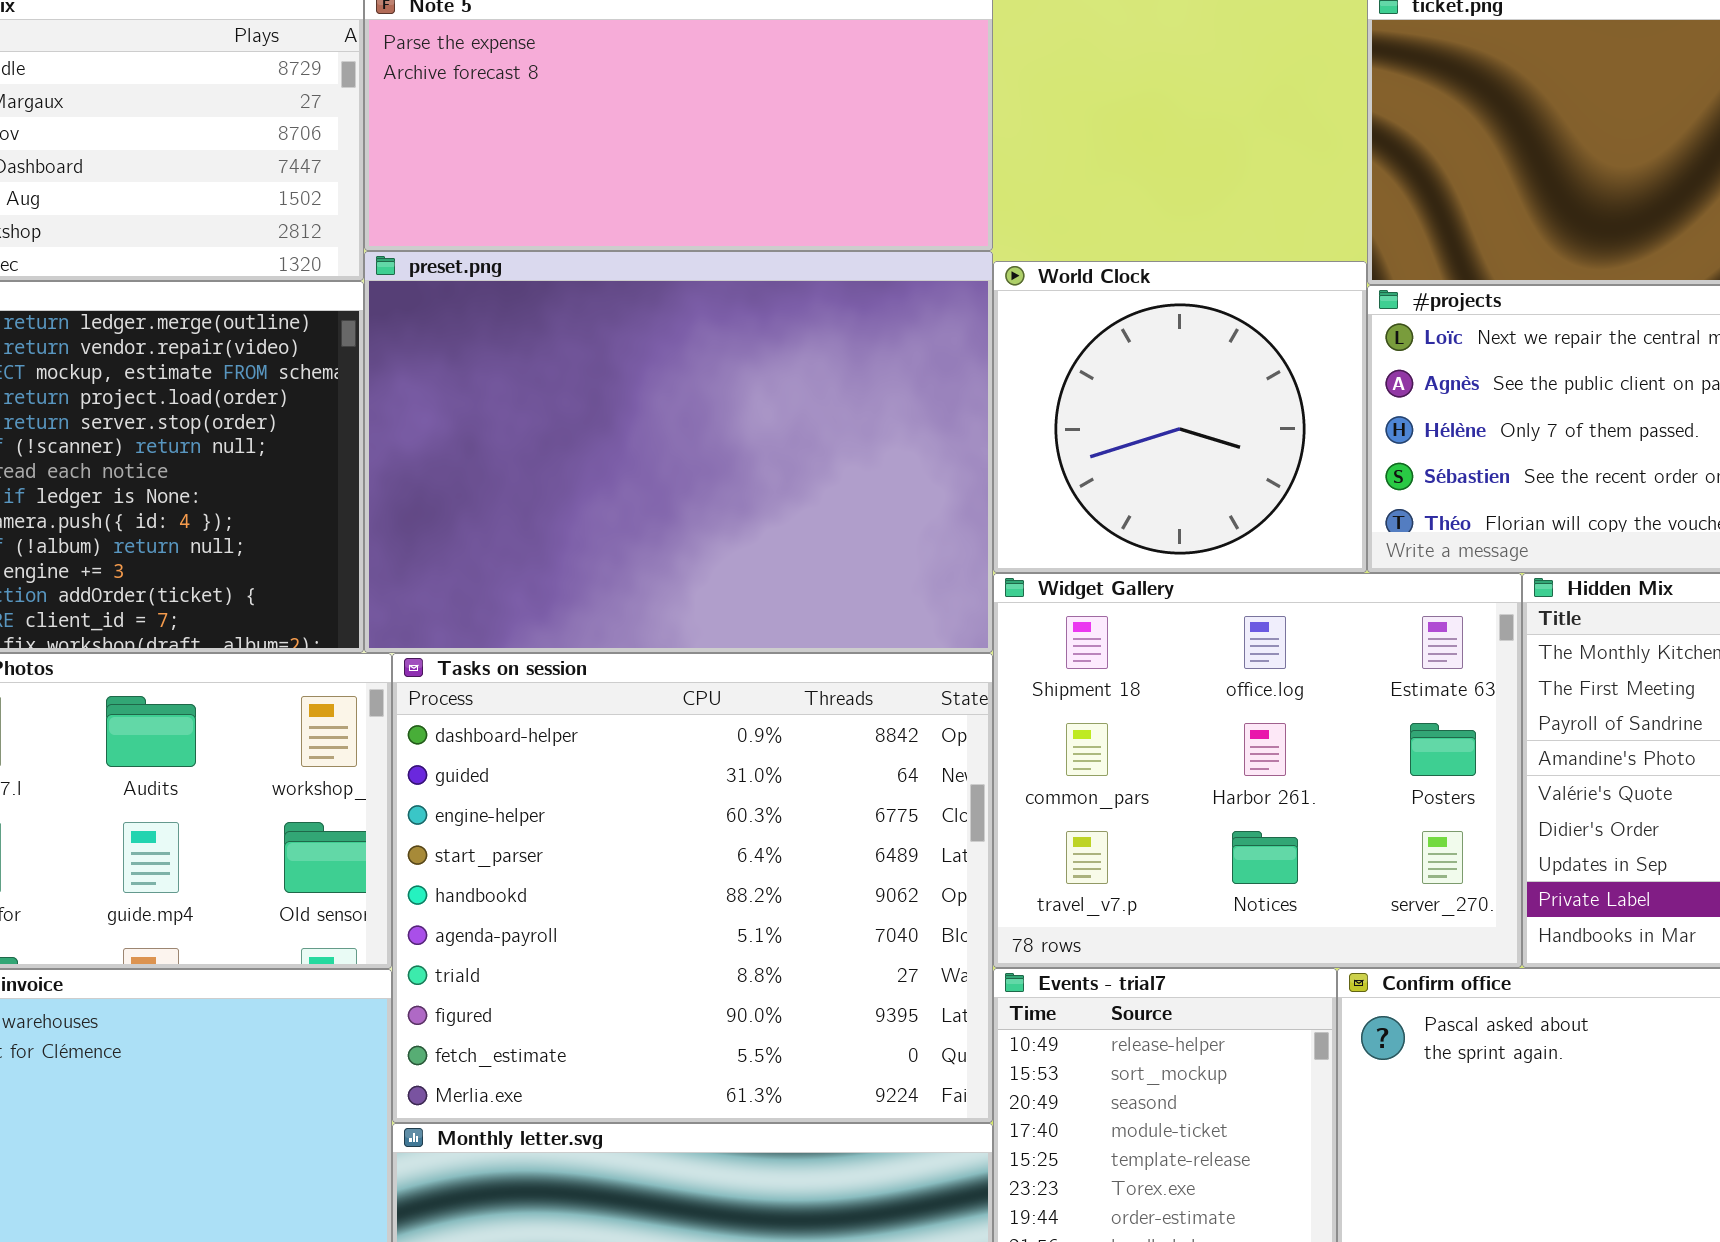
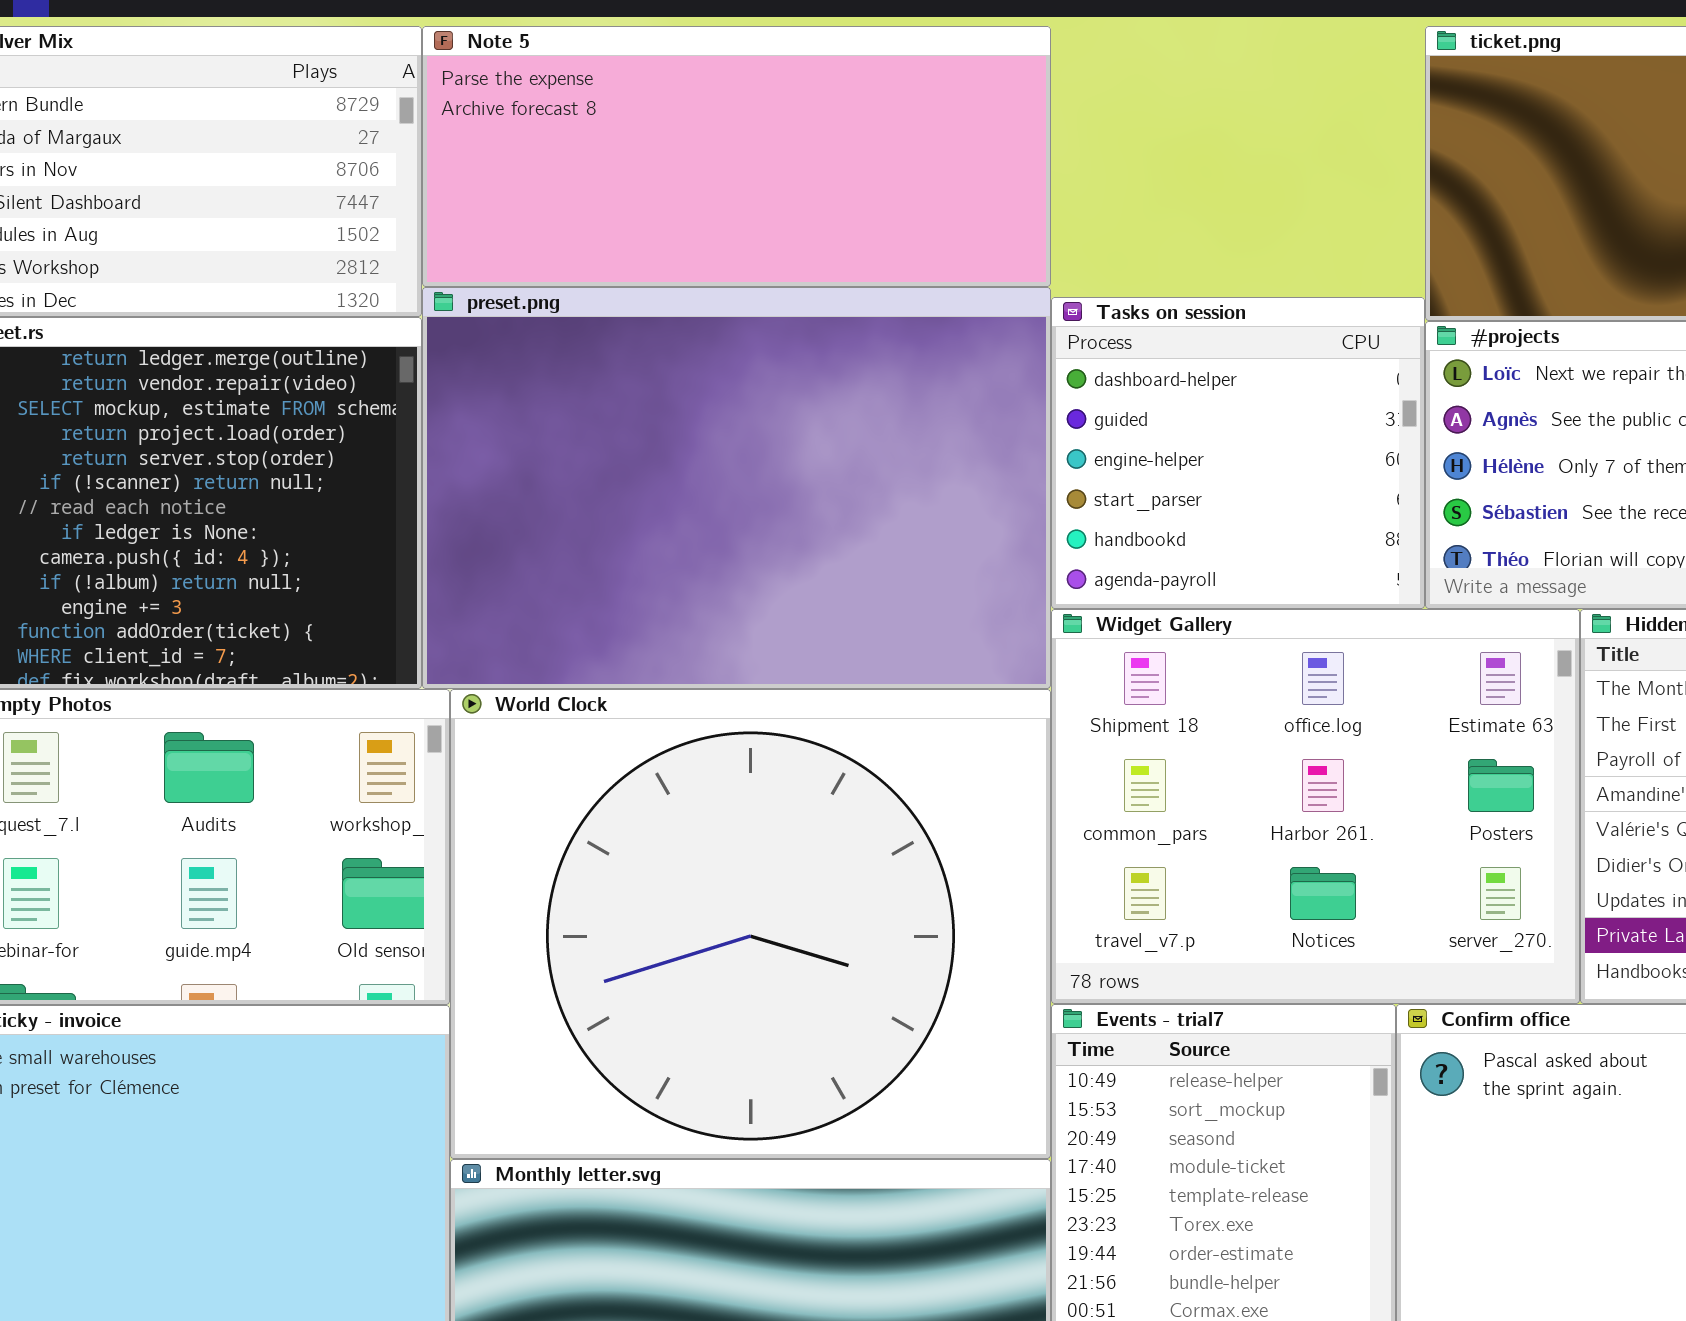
World Clock: [993,261,1367,573] -> [450,689,1051,1159], moved, resized
Tasks on session: [392,653,993,1123] -> [1051,297,1425,609], moved, resized

